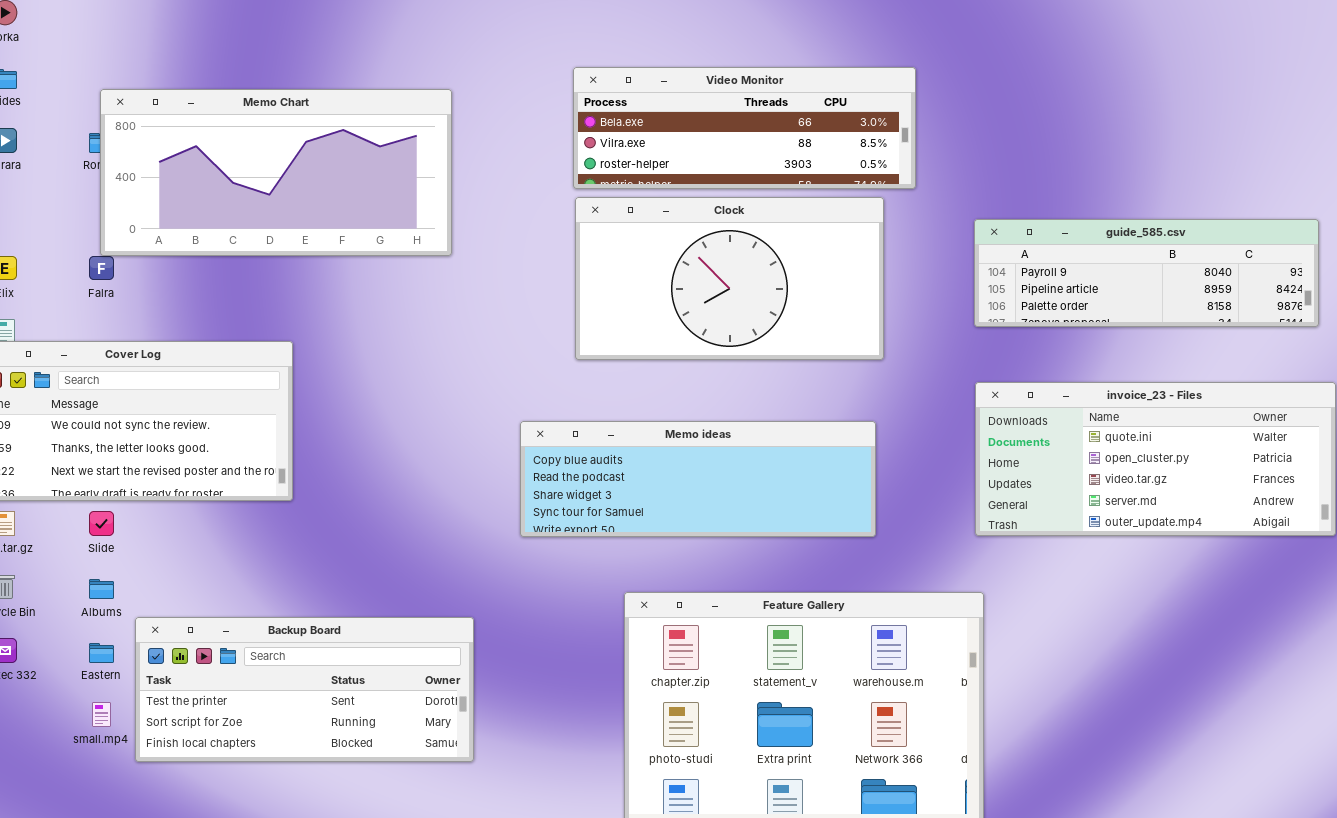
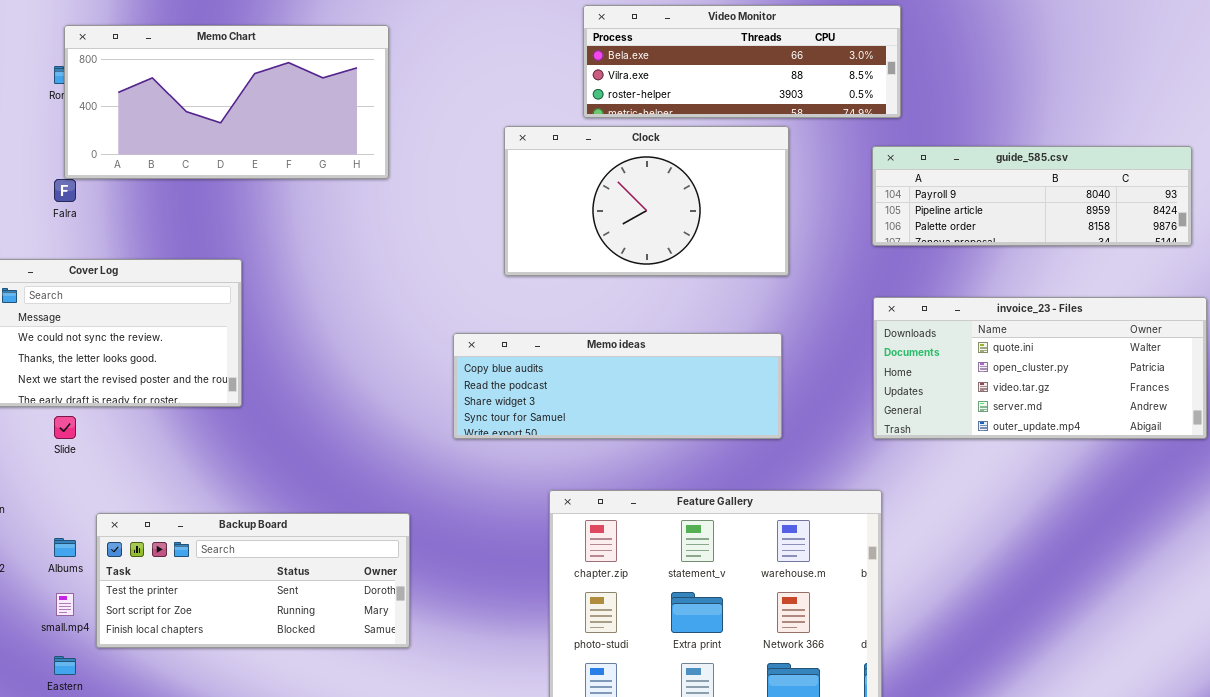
Video Monitor: [573,67,916,189] -> [583,5,901,118], moved
Albums: [89,579,114,599] -> [54,538,76,557], moved
Eastern: [89,643,114,663] -> [54,656,76,675], moved

